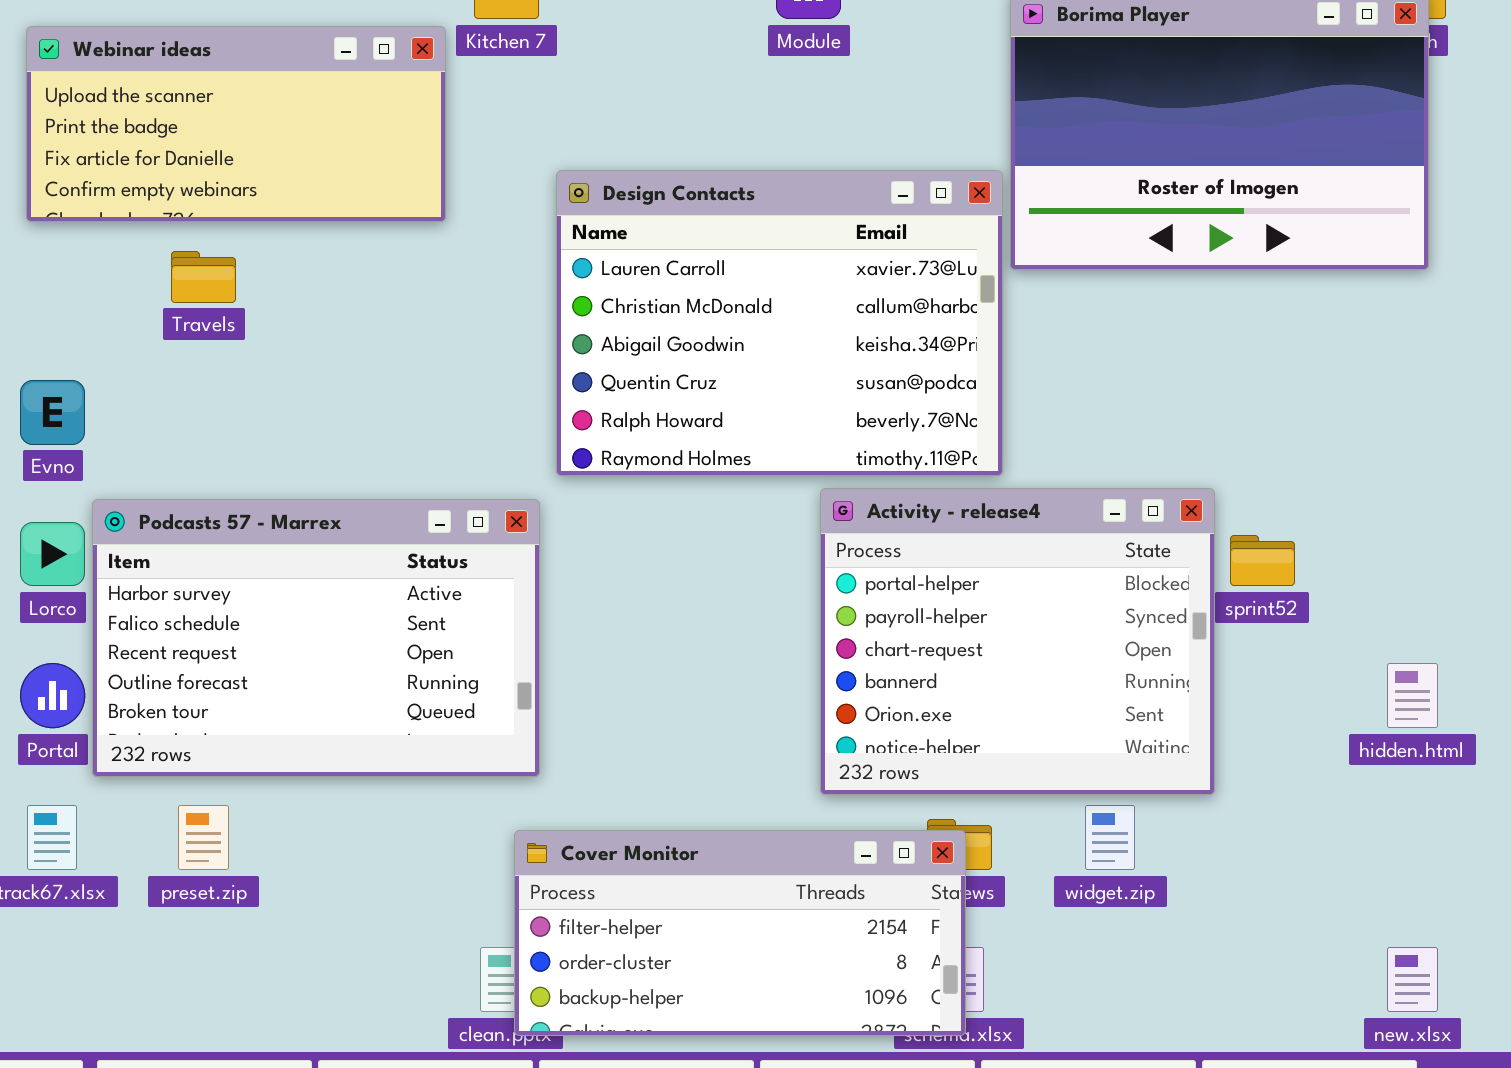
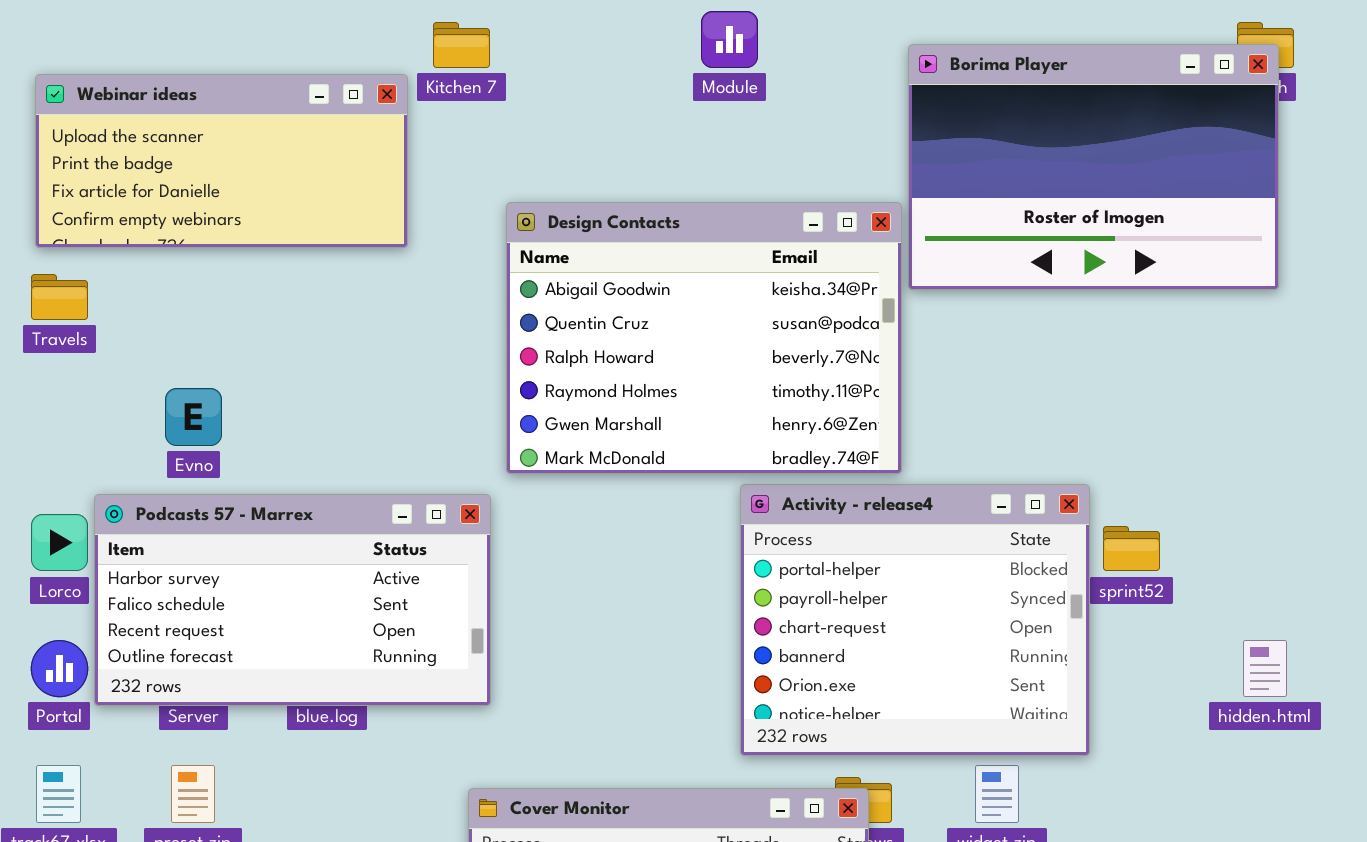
Design Contacts: [556,170,1003,476] -> [506,202,902,474], scrolled down 2 rows
Travels: [171,251,236,303] -> [31,274,88,320], moved
Evno: [20,380,85,445] -> [165,388,222,446], moved
Podcasts 57 - Marrex: [92,499,540,777] -> [94,494,491,706], resized

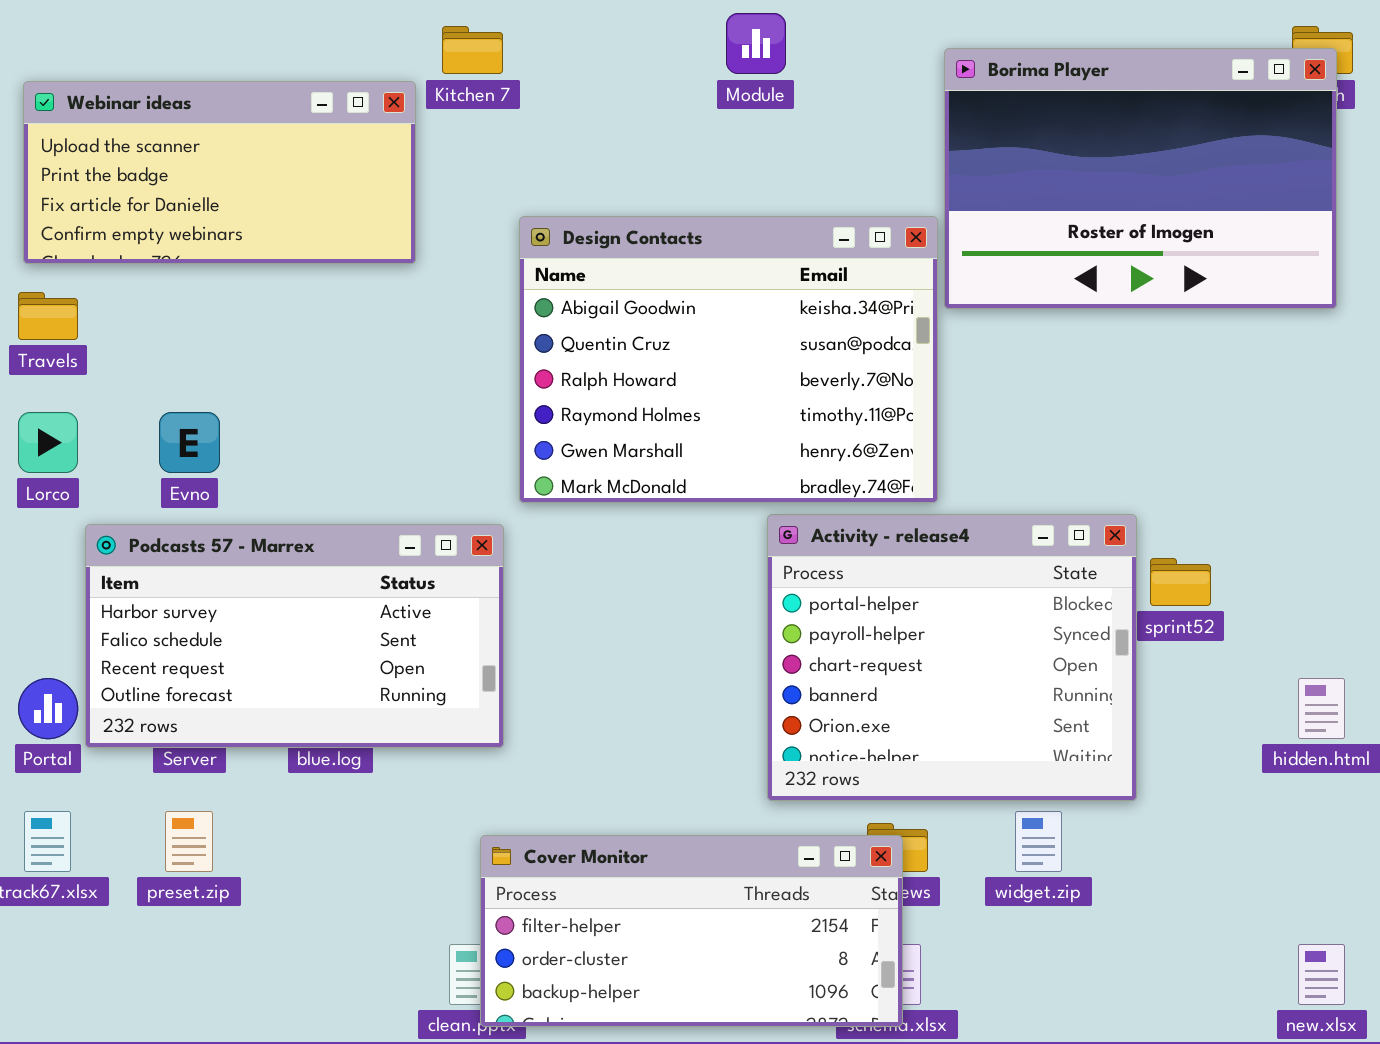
Lorco: [31,514,88,571] -> [18,412,78,473], moved

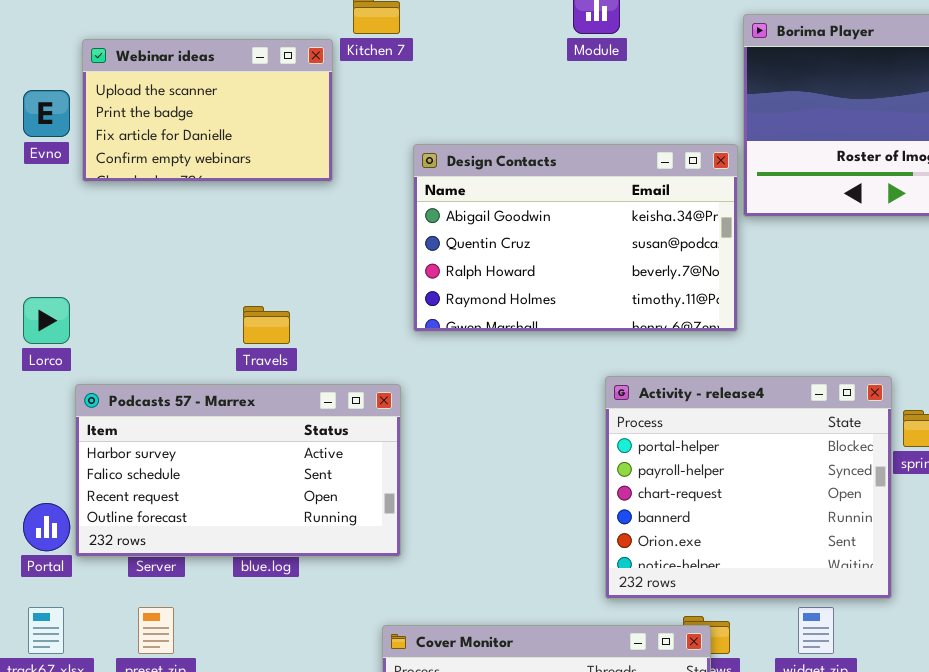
Webinar ideas: [23,81,416,264] -> [82,39,333,182], resized
Design Contacts: [519,216,938,503] -> [413,144,738,332], resized
Travels: [18,292,78,340] -> [243,306,290,344], moved
Evno: [159,412,220,473] -> [23,90,70,137], moved

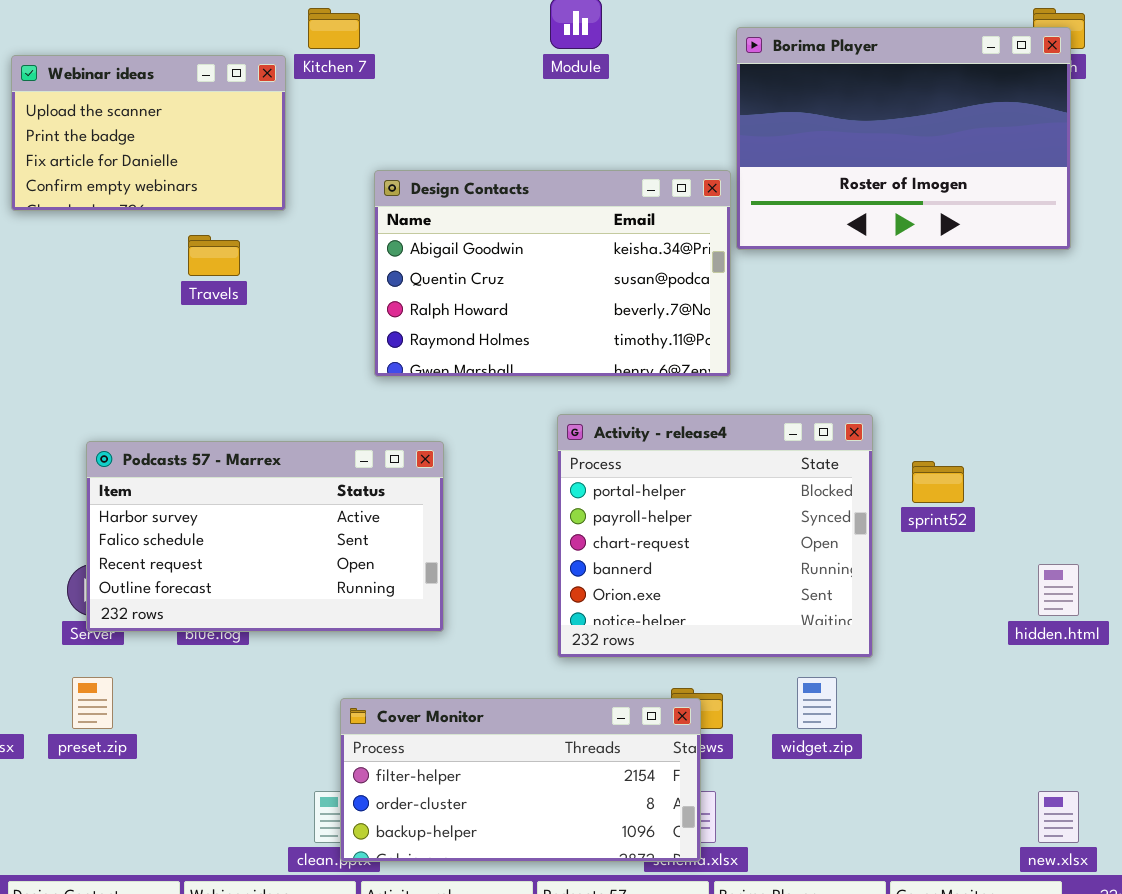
Travels: [243,306,290,344] -> [188,235,240,276], moved
Activity - release4: [605,376,892,599] -> [557,414,873,658], moved
Podcasts 57 - Marrex: [75,384,401,557] -> [86,441,444,632], moved

